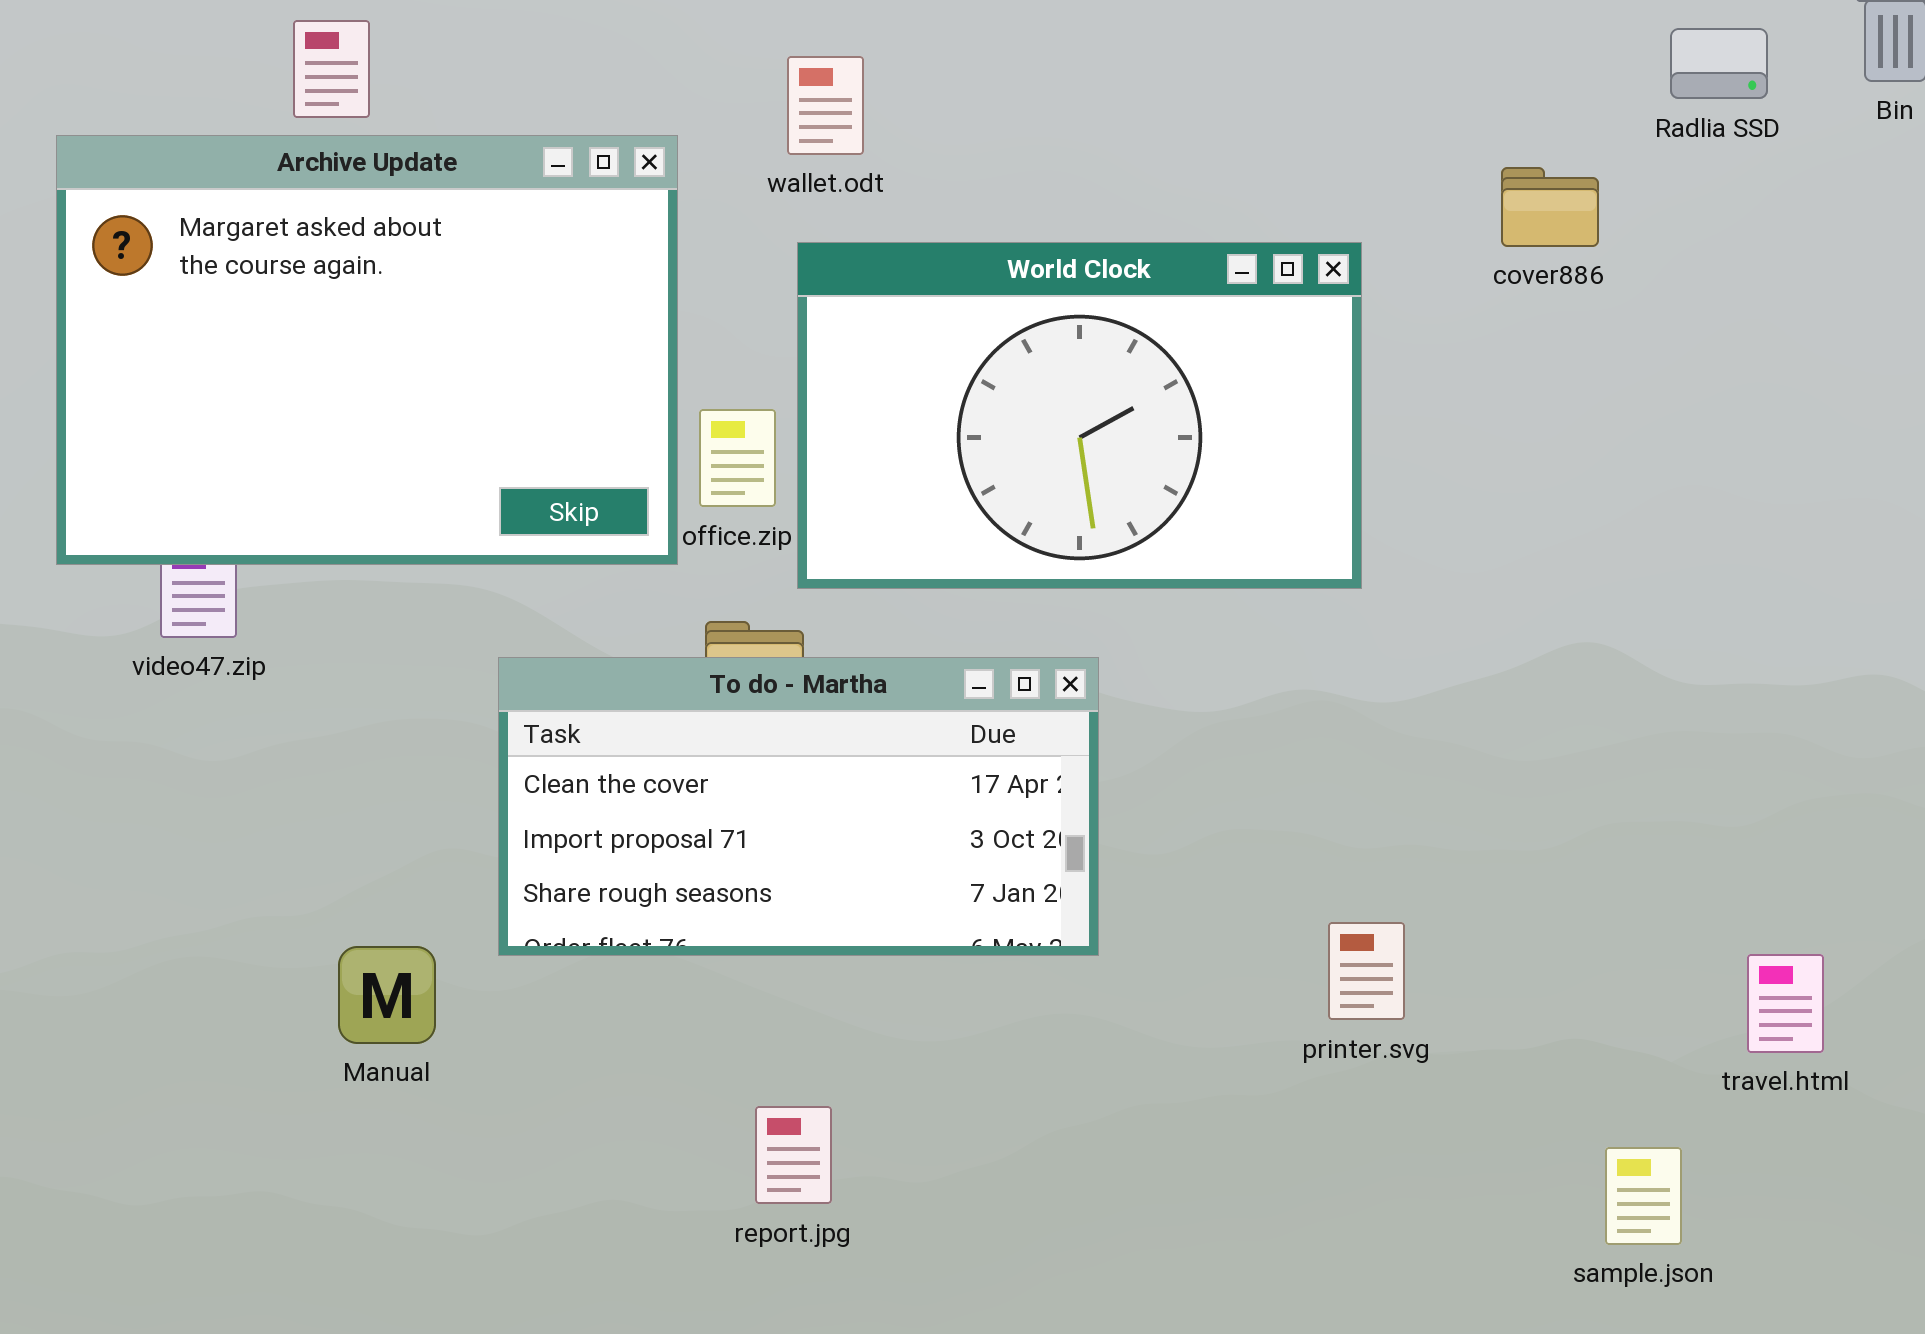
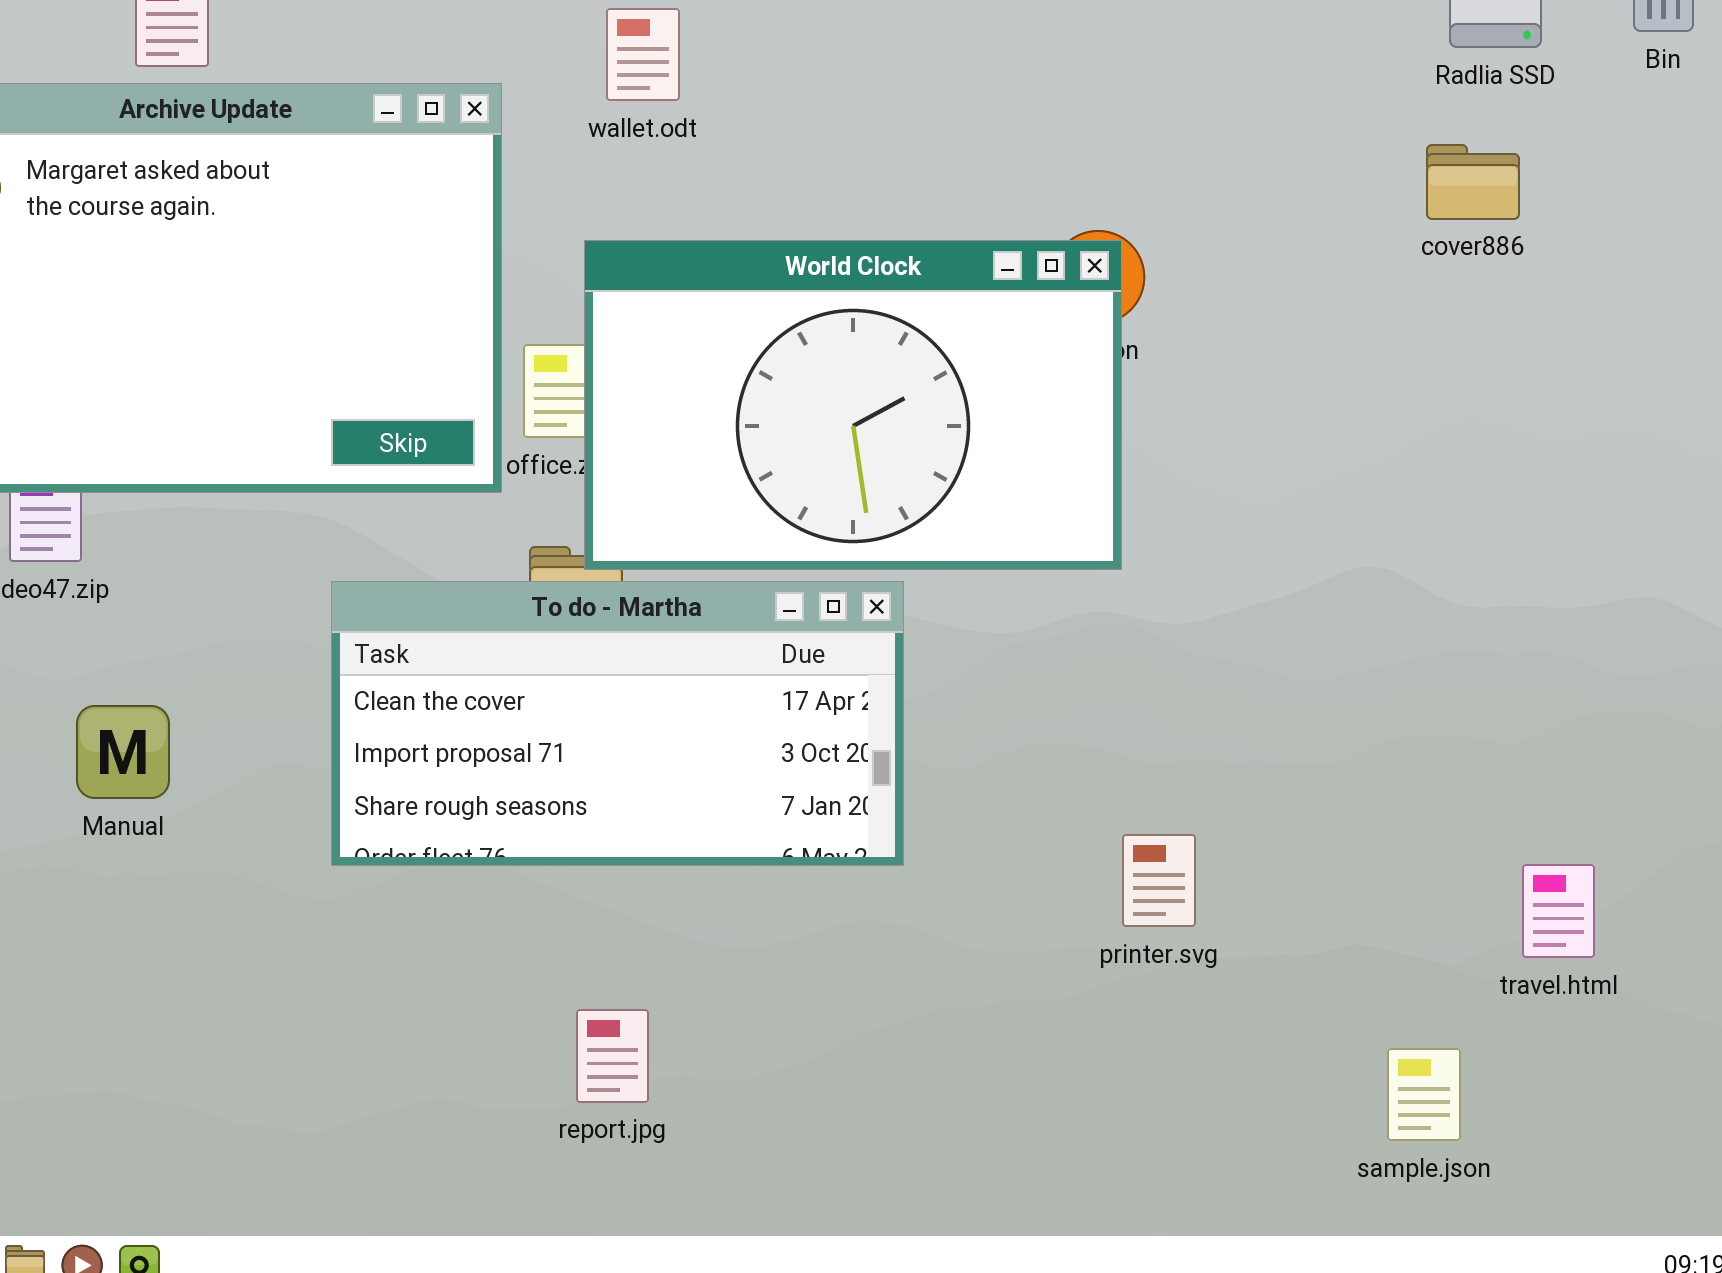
cover886: [1501,167,1599,247] -> [1426,144,1520,220], moved
World Clock: [797,242,1362,589] -> [584,240,1122,570], moved
Manual: [338,946,436,1044] -> [76,705,170,799], moved

